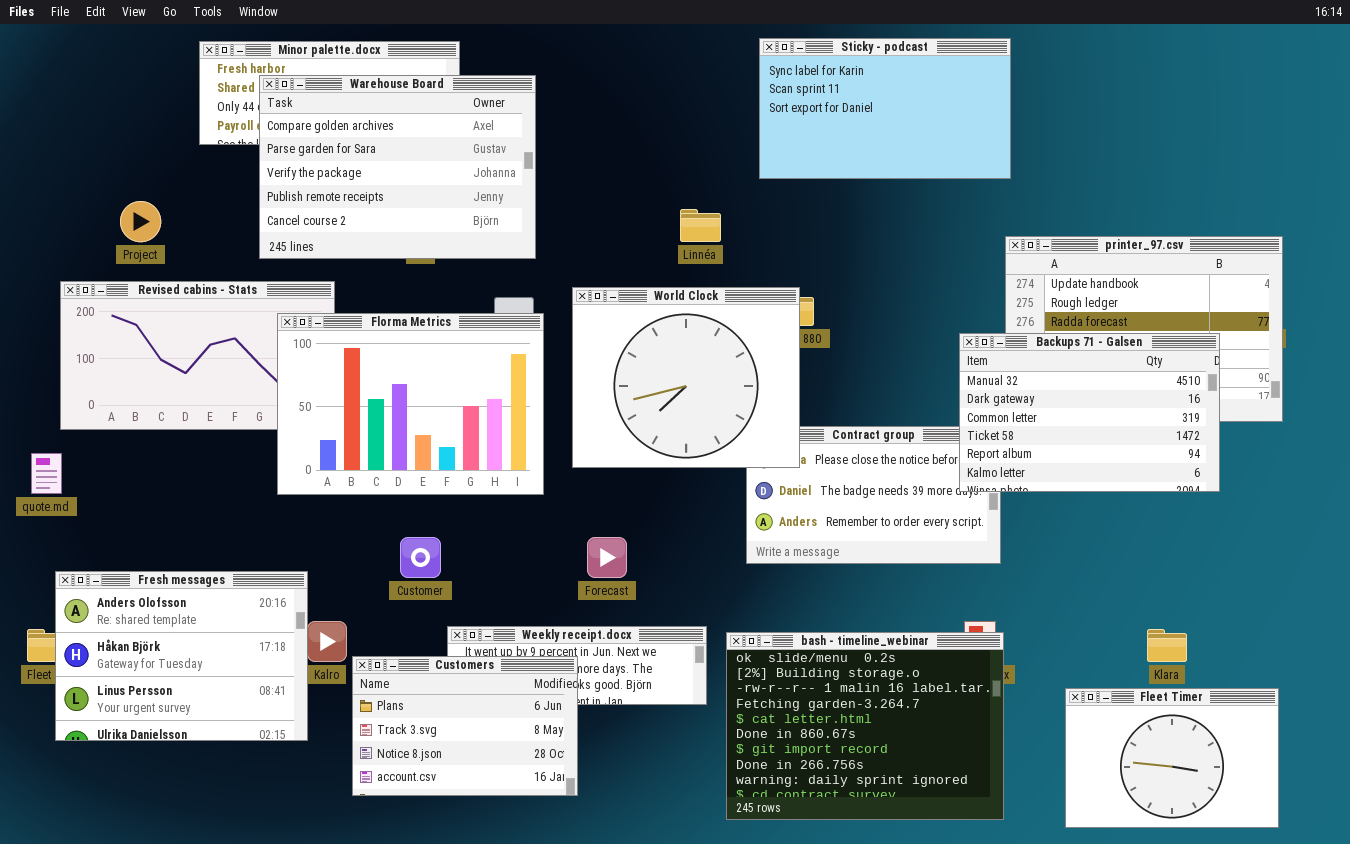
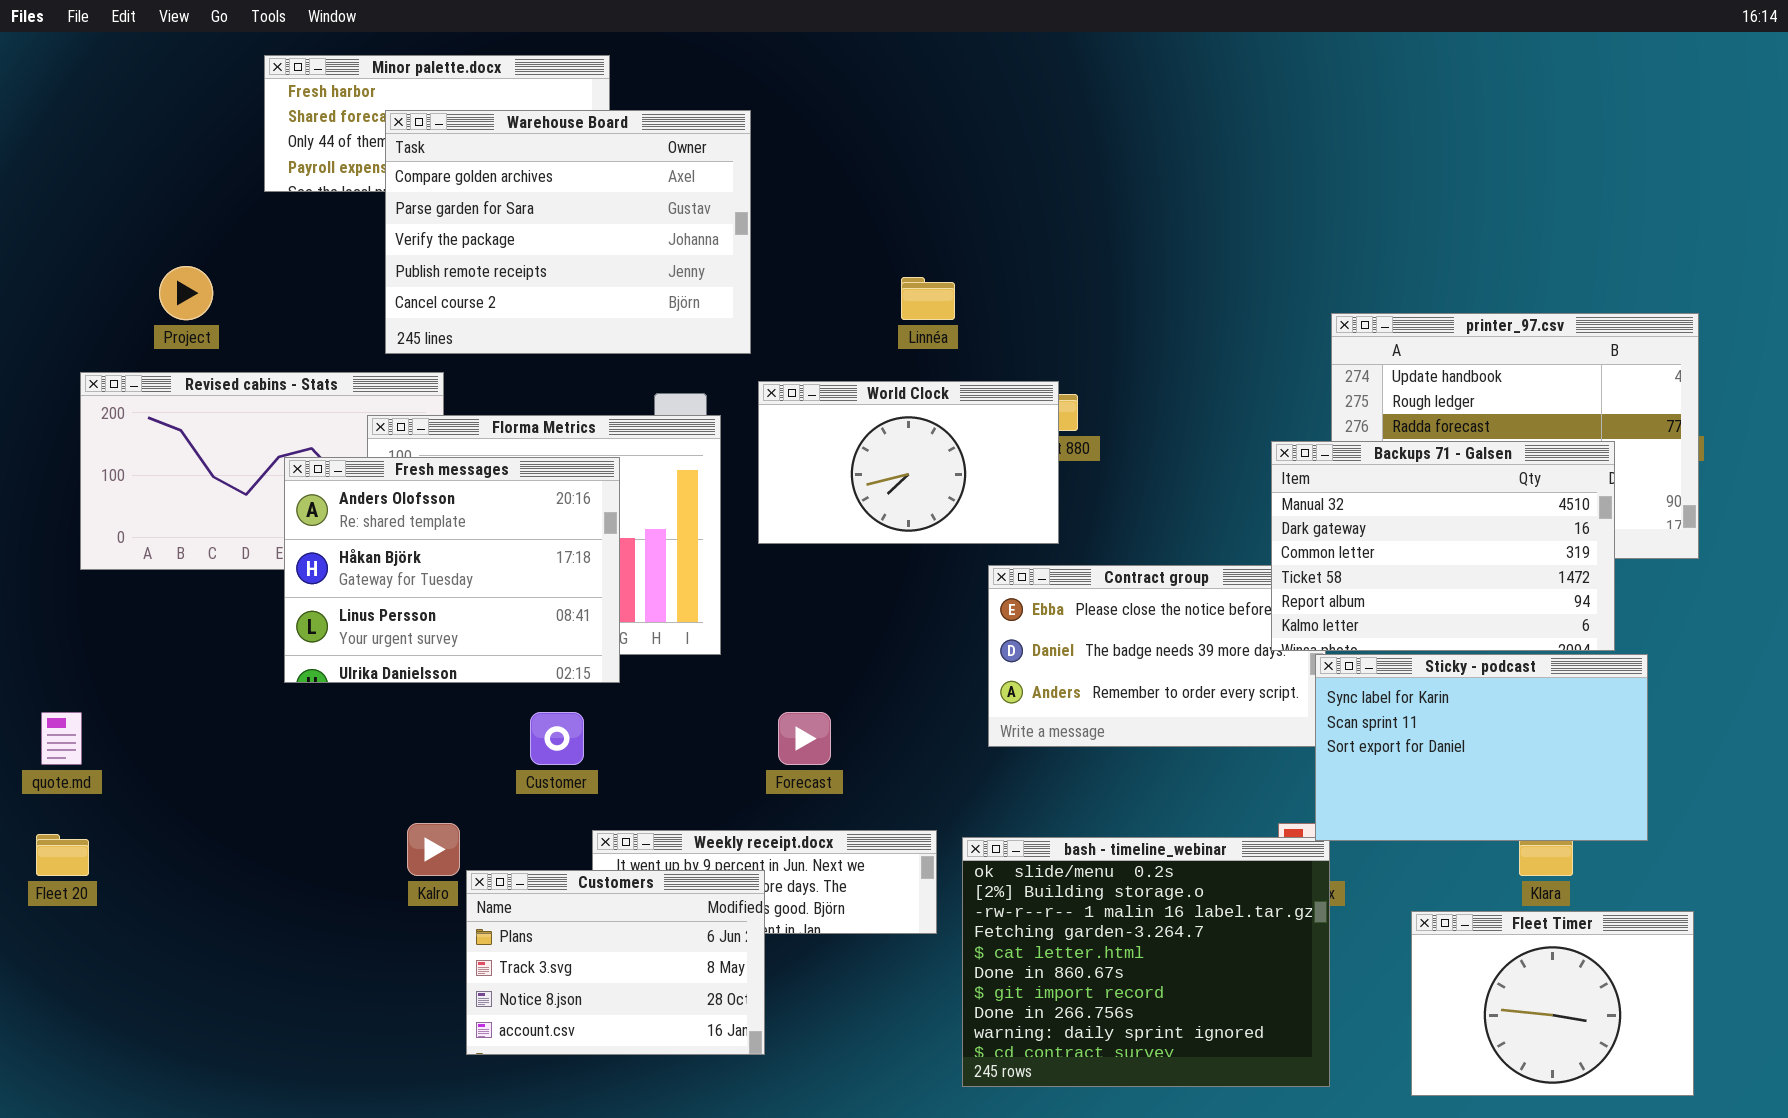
Sticky - podcast: [759,38,1011,179] -> [1315,654,1648,841], moved
Warehouse Board: [259,75,536,259] -> [385,110,751,354], moved
World Clock: [572,287,800,468] -> [758,381,1059,544], resized
quote.md: [31,453,62,494] -> [41,712,82,765], moved
Fresh messages: [55,571,308,741] -> [284,457,620,683], moved

